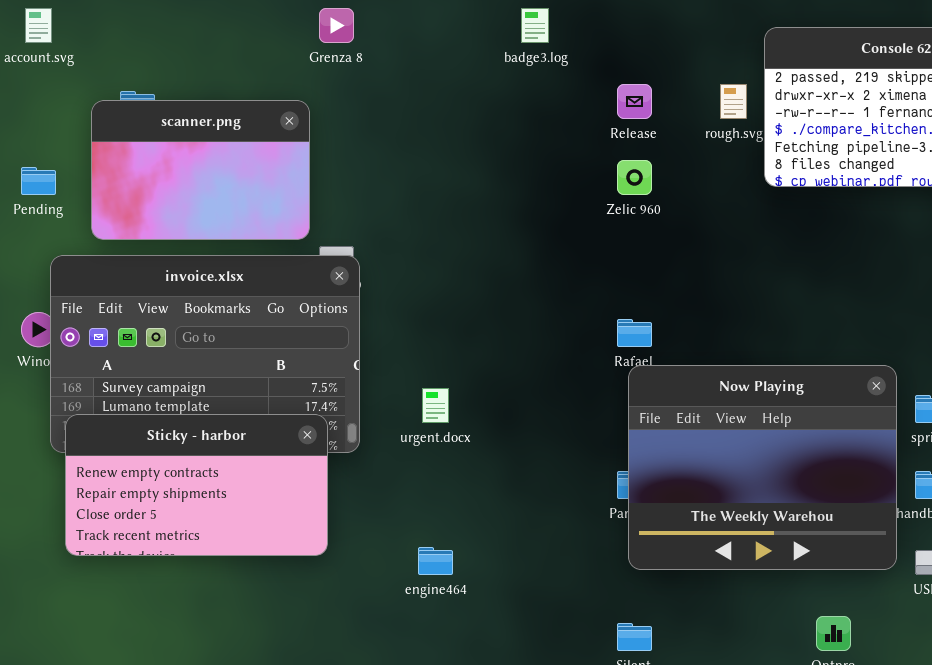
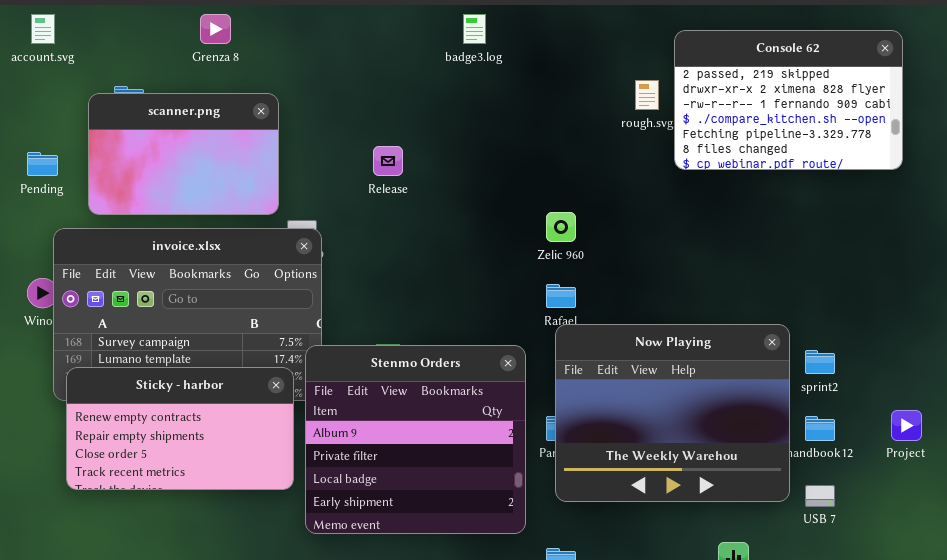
Grenza 8: [319,8,354,43] -> [200,14,231,44], moved
Release: [617,84,652,119] -> [373,146,403,176], moved
Zelic 960: [617,160,652,195] -> [546,212,576,242], moved
Stenmo Orders: none -> [305,345,526,534], opened

